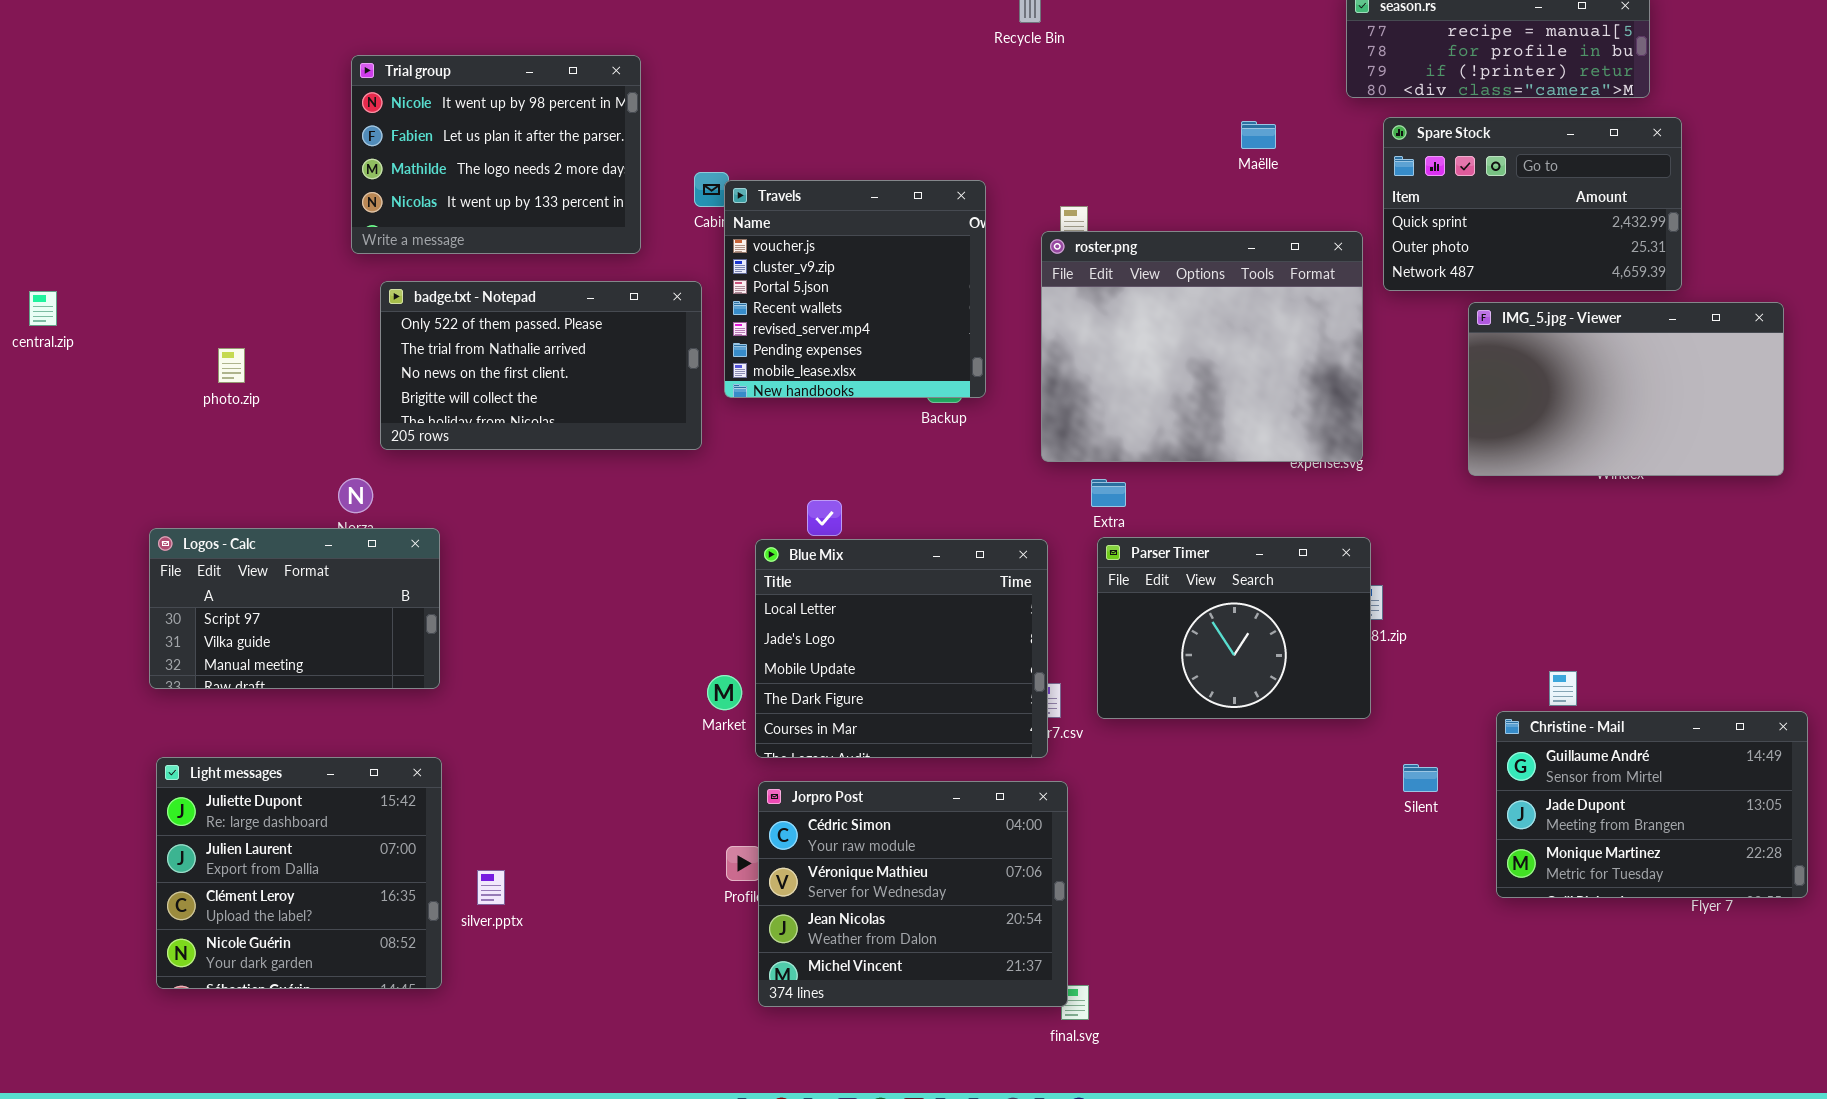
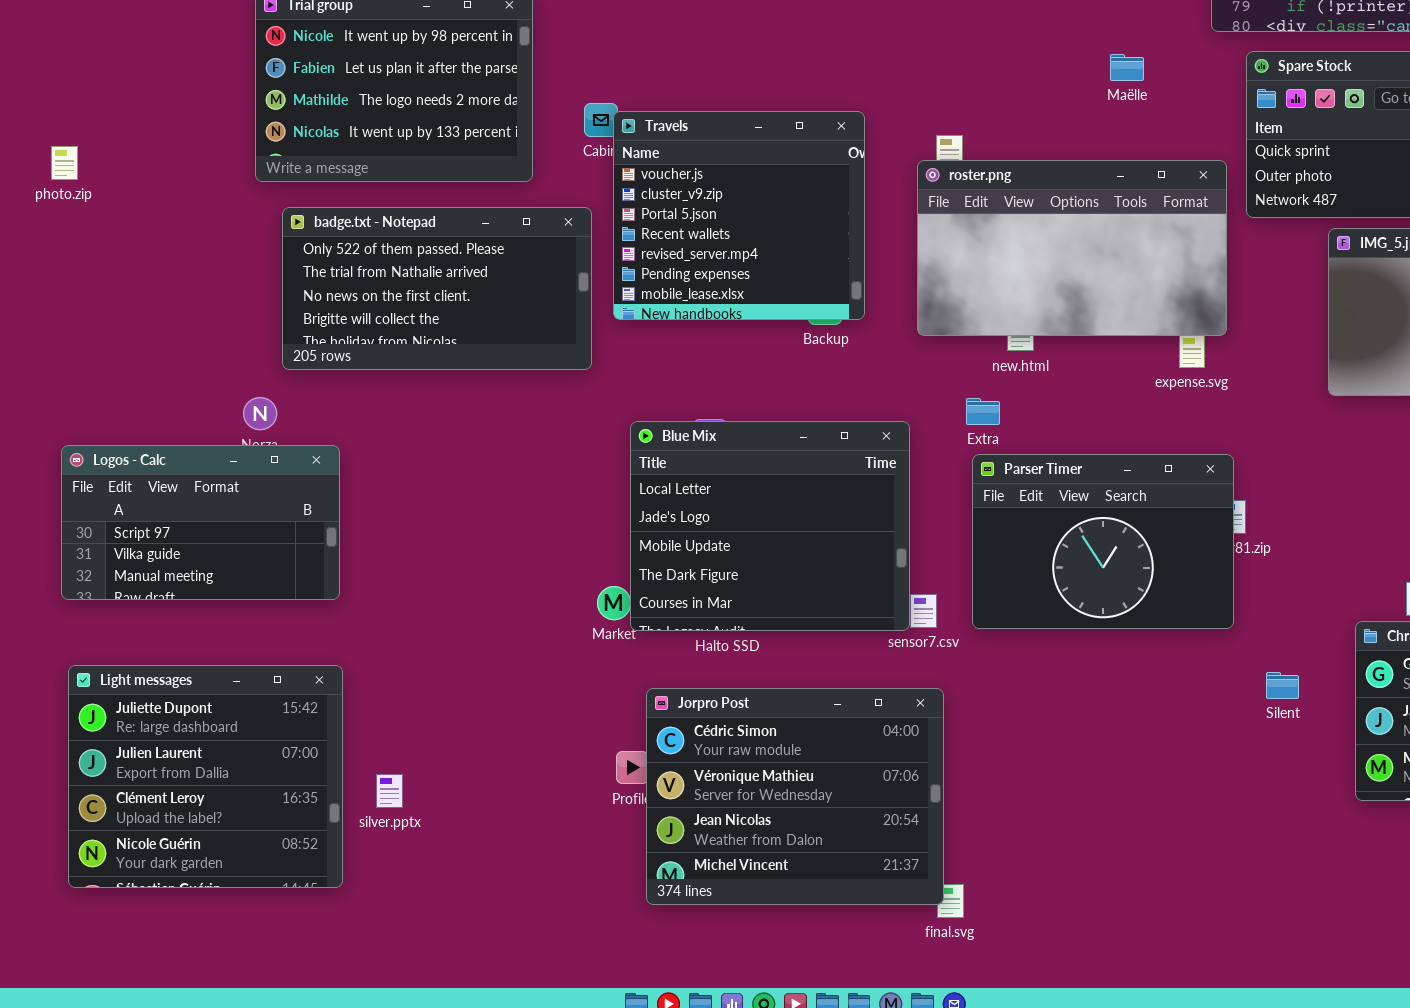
roster.png: [1041,231,1363,462] -> [917,160,1227,336], resized
photo.zip: [218,348,245,383] -> [51,146,78,180], moved
Blue Mix: [755,539,1048,758] -> [630,421,910,631], moved

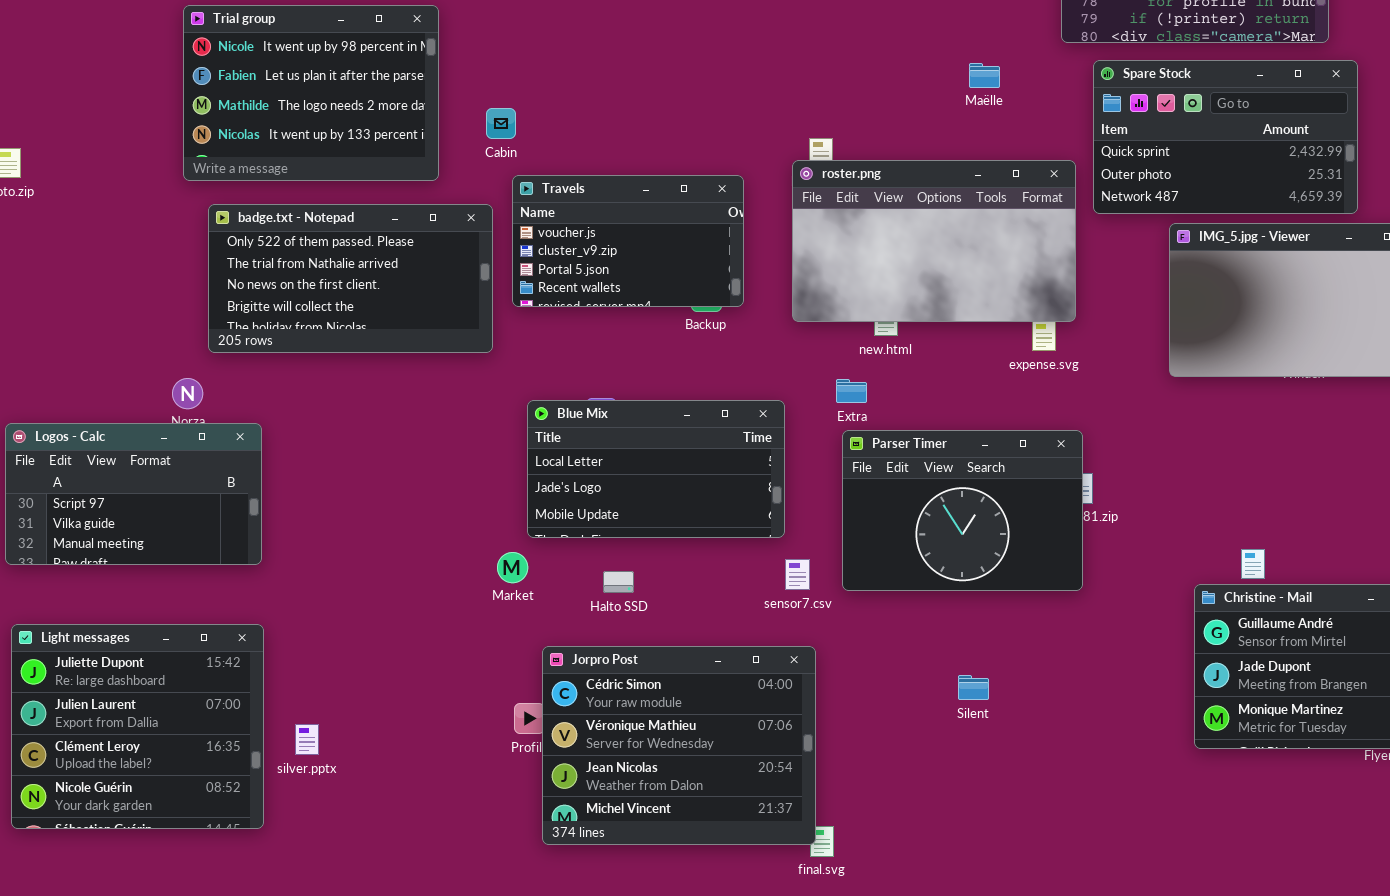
Travels: [613,111,865,320] -> [512,175,744,307], resized
Blue Mix: [630,421,910,631] -> [527,400,785,538], resized
Silent: [1266,672,1299,699] -> [958,675,989,700], moved

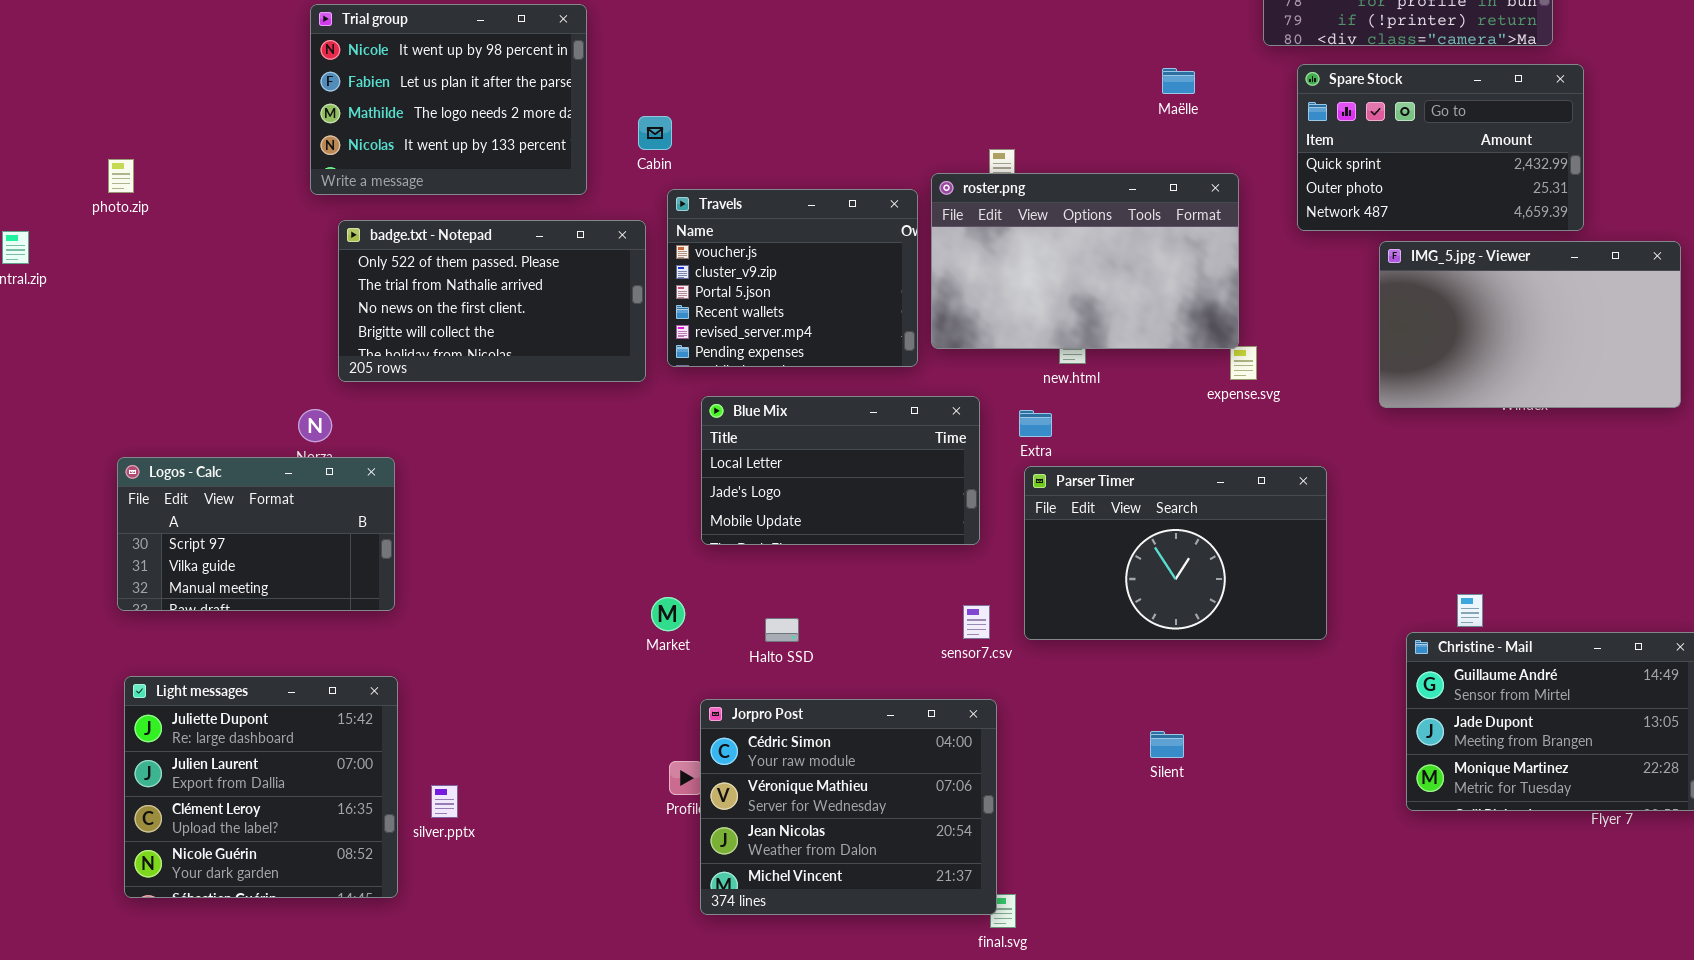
roster.png: [792,160,1076,322] -> [931,173,1239,349], moved
Travels: [512,175,744,307] -> [667,189,918,367], resized
Blue Mix: [527,400,785,538] -> [701,396,980,545], moved
Parser Timer: [842,430,1083,591] -> [1024,466,1327,640], resized

